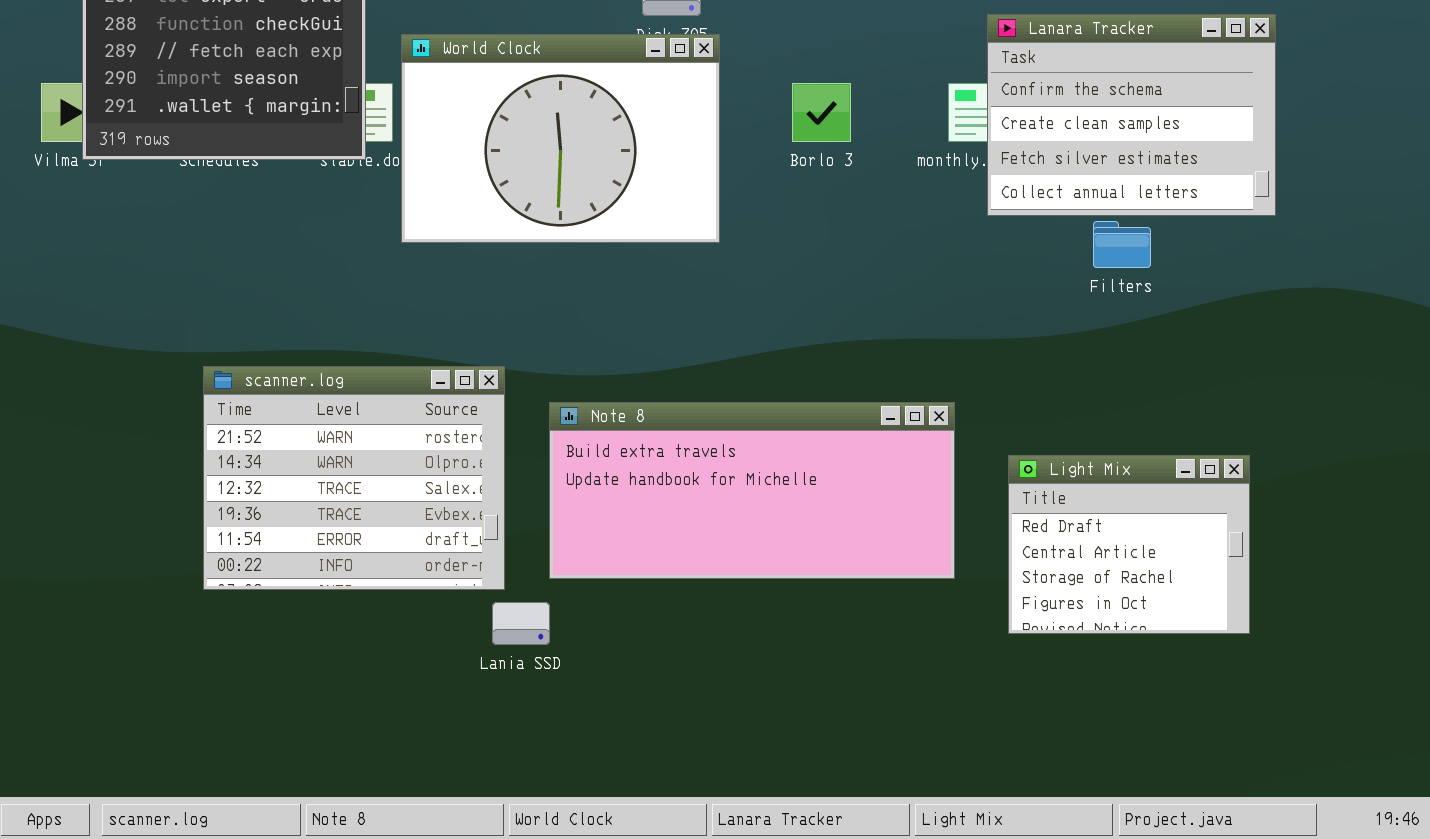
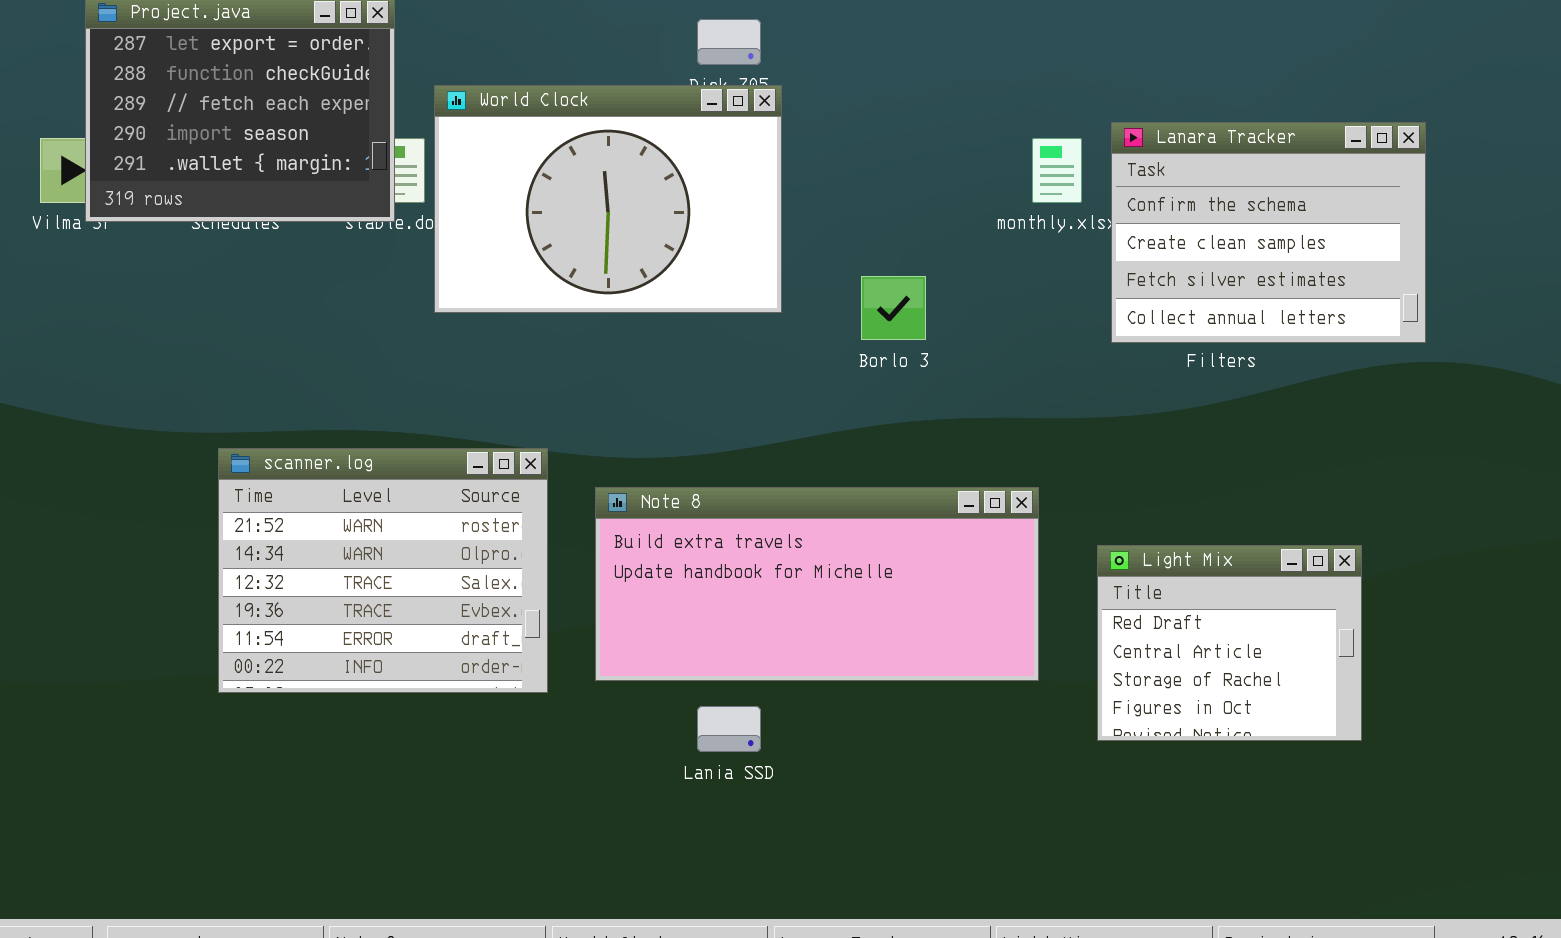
Lanara Tracker: [987,14,1276,216] -> [1111,122,1426,343], moved
Borlo 3: [792,83,851,142] -> [861,276,926,340], moved
Lania SSD: [492,602,550,645] -> [697,706,761,752], moved

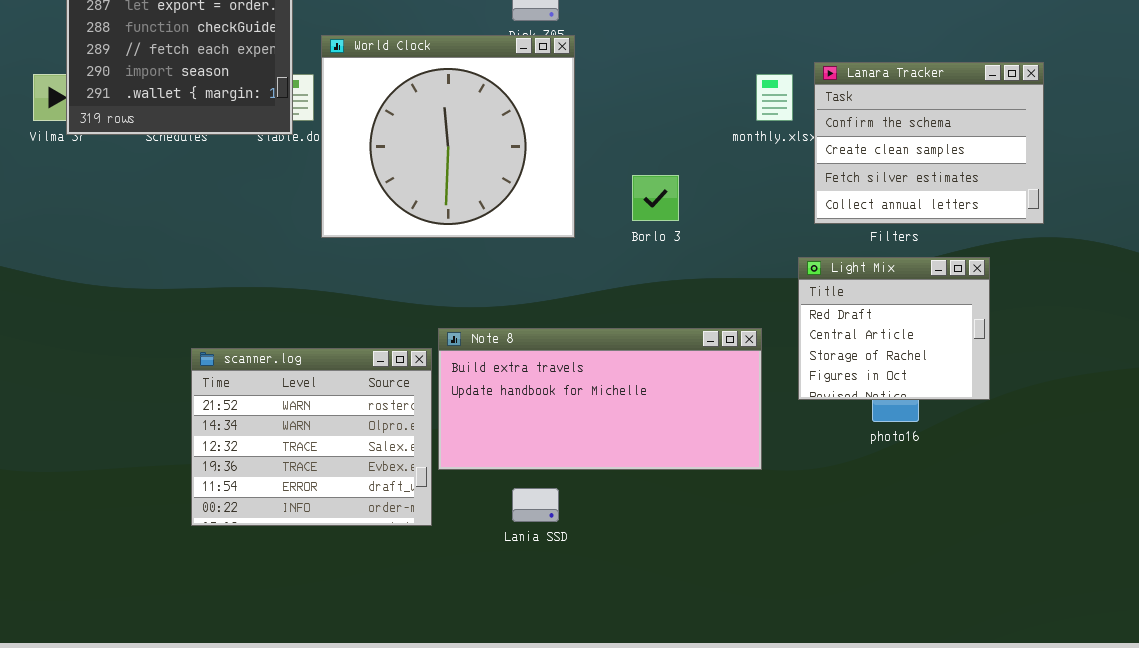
World Clock: [434,85,782,313] -> [321,35,575,238], resized
scanner.log: [218,448,548,693] -> [191,348,432,526], moved
Light Mix: [1097,545,1362,741] -> [798,257,990,400], moved

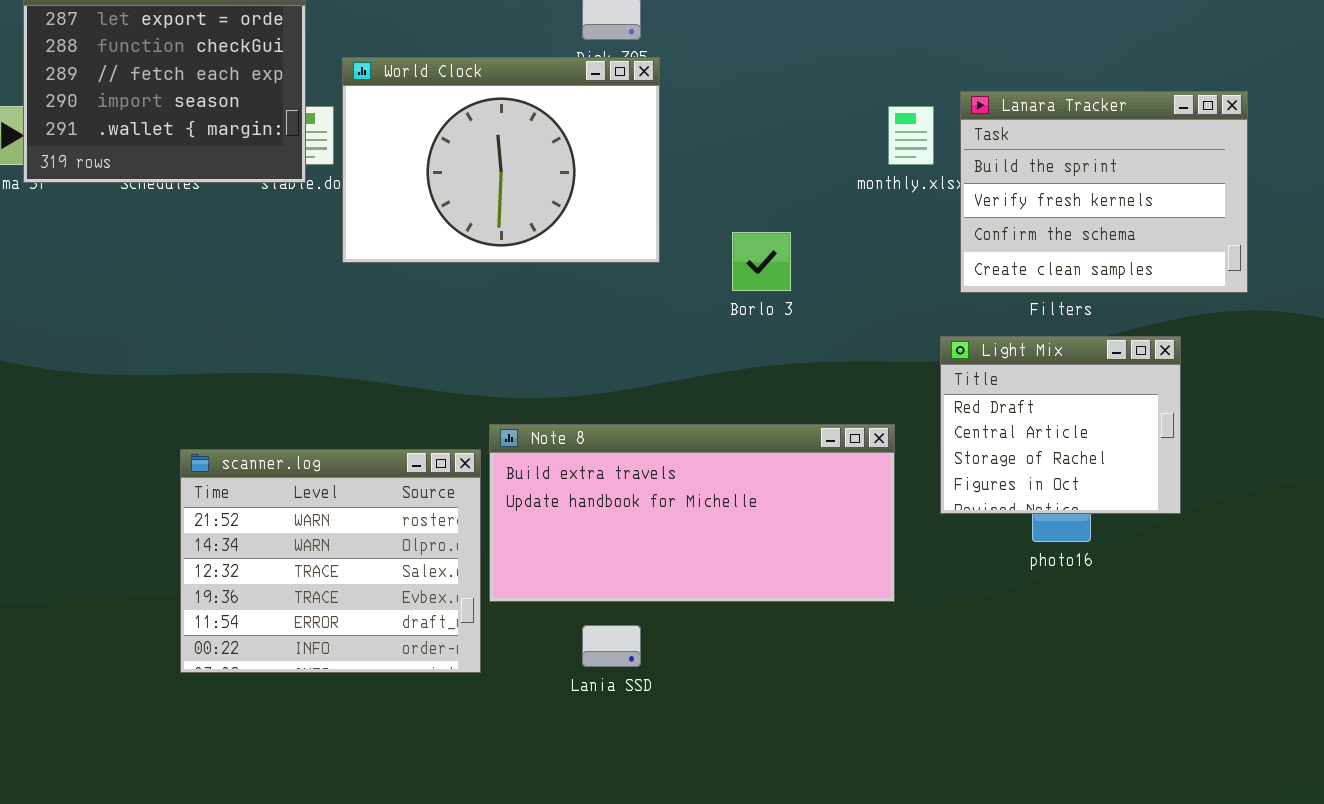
World Clock: [321,35,575,238] -> [342,57,660,263], resized
Lanara Tracker: [814,62,1044,224] -> [960,91,1248,293], scrolled up 2 rows

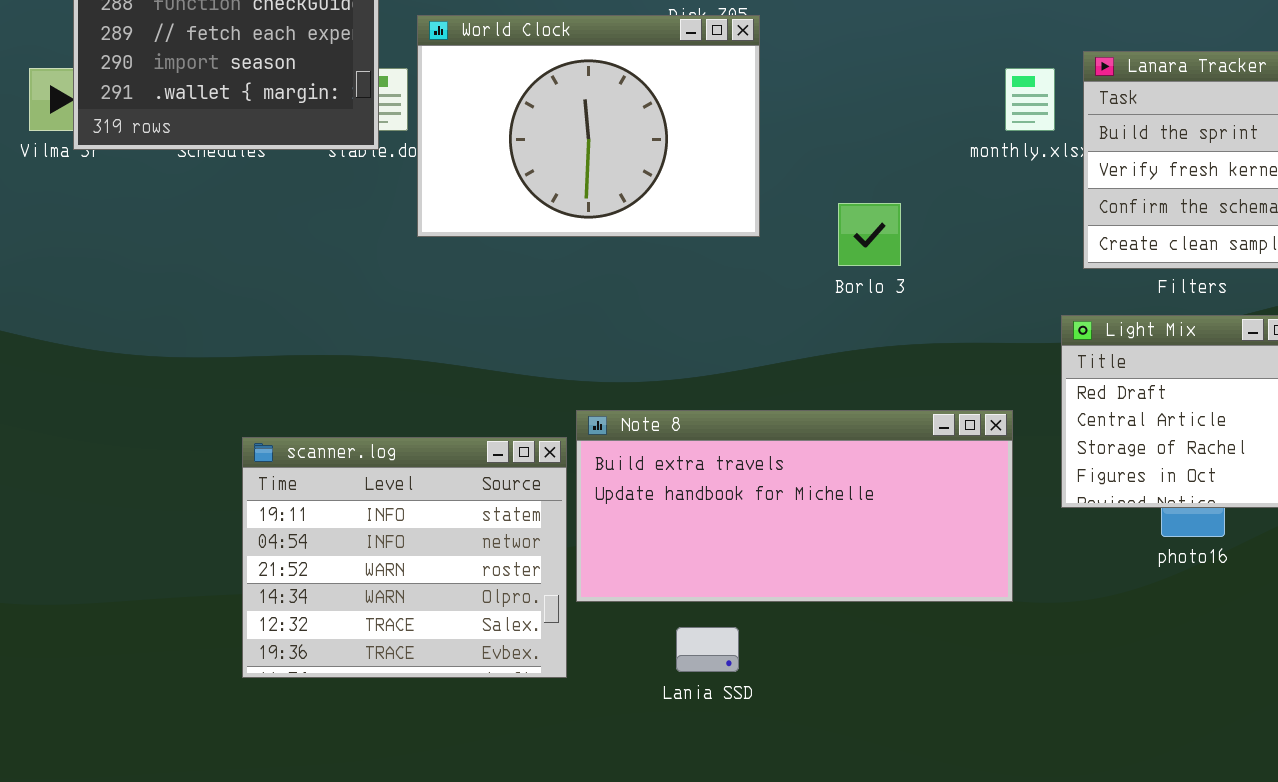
scanner.log: [180,449,481,673] -> [242,437,567,678], scrolled up 2 rows

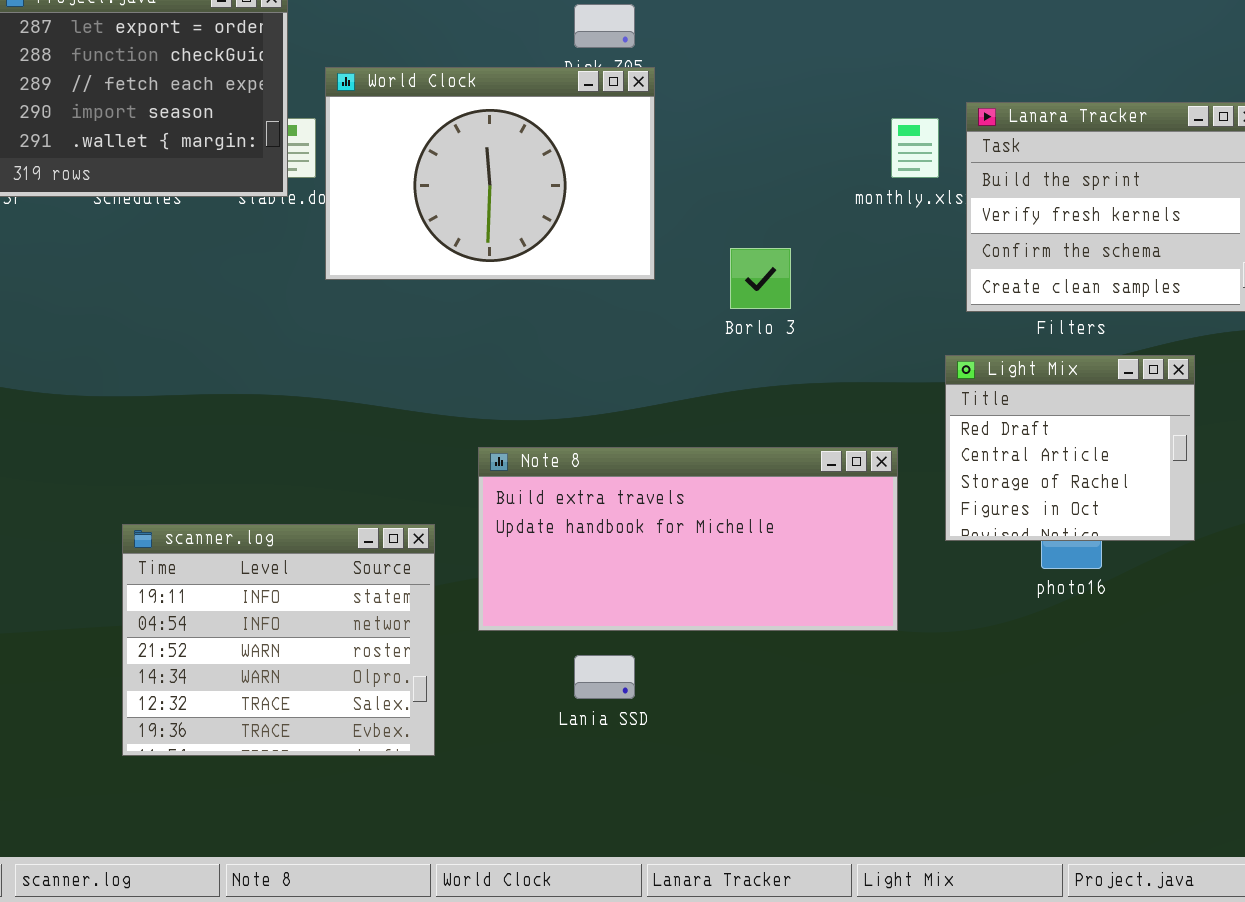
scanner.log: [242,437,567,678] -> [122,524,435,756], moved

